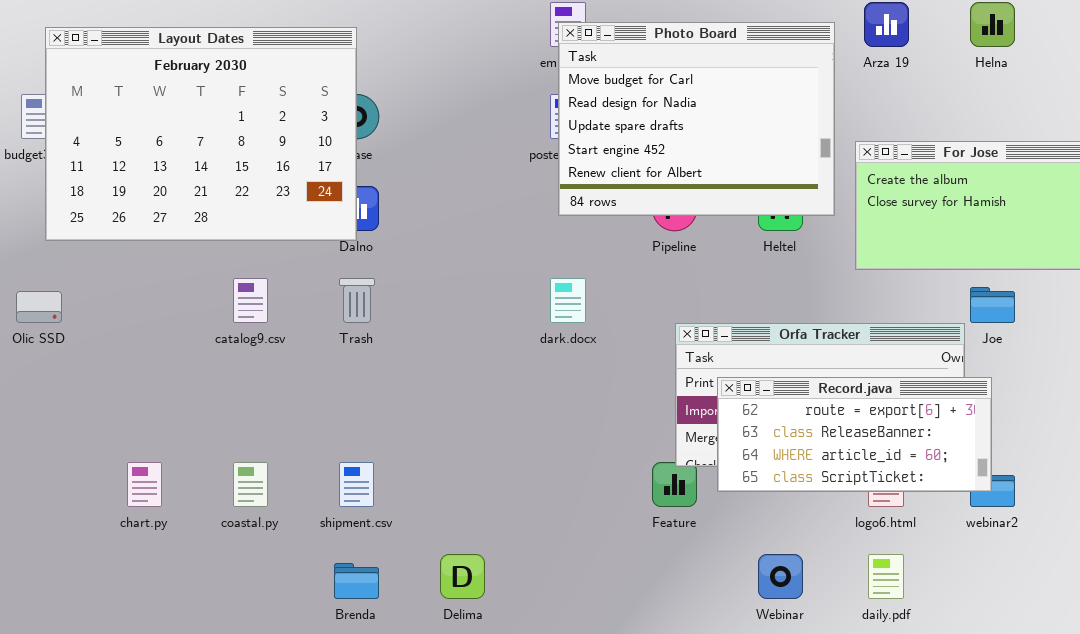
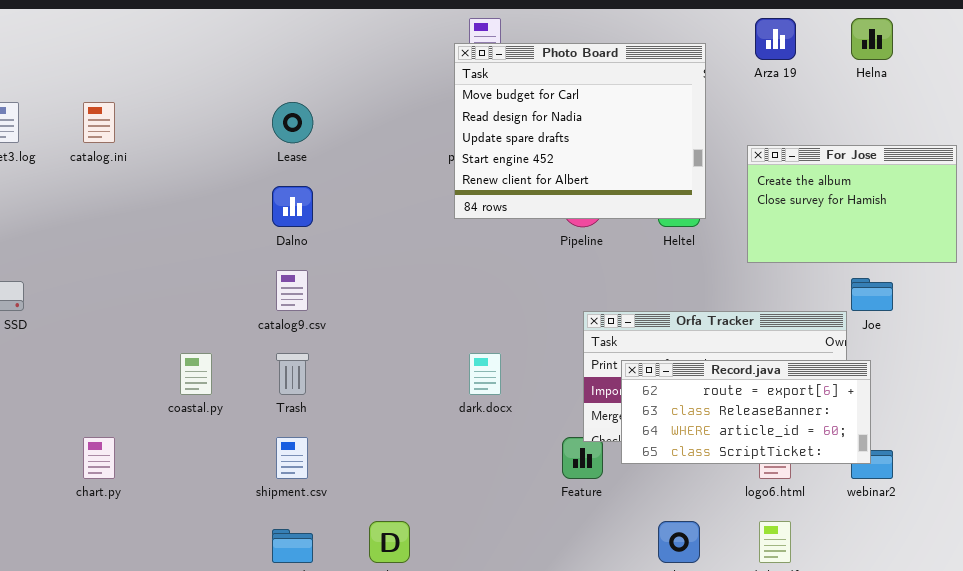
Photo Board: [558,22,835,216] -> [454,43,706,219], moved
Layout Dates: [45,27,357,241] -> none, closed
catalog9.csv: [233,278,268,323] -> [276,270,308,311], moved
Trash: [339,278,375,323] -> [276,353,309,395], moved
dark.docx: [550,278,586,323] -> [469,353,501,395], moved
coastal.py: [233,462,268,507] -> [180,353,212,395], moved

